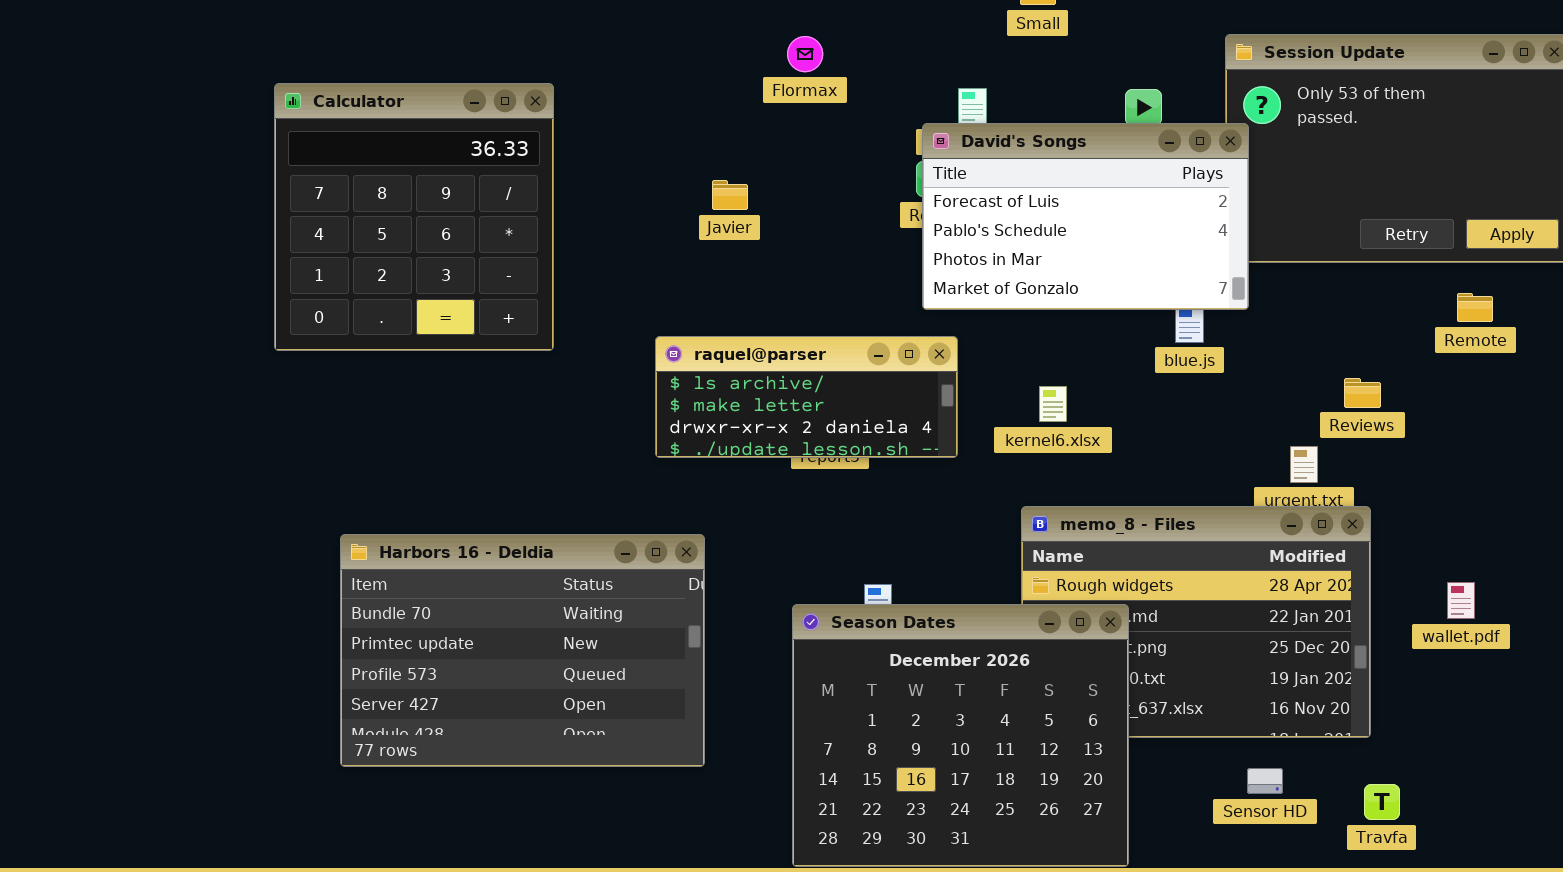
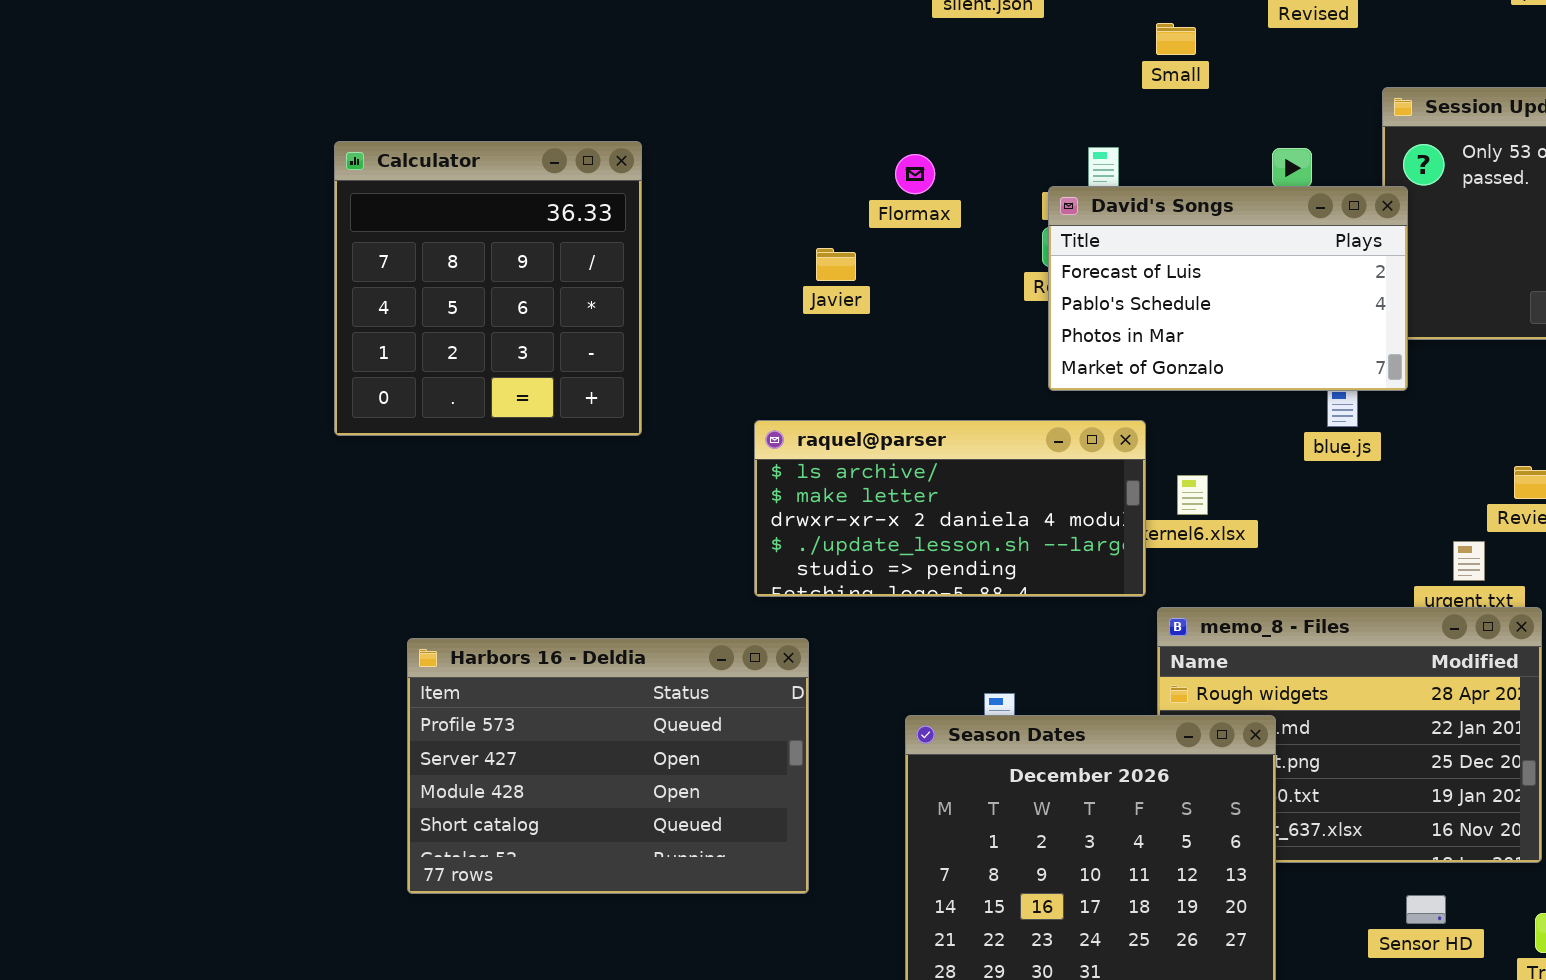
Flormax: [787,36,823,72] -> [895,154,935,194], moved
raquel@parser: [655,336,958,458] -> [754,420,1146,597], resized
Harbors 16 - Deldia: [340,534,705,767] -> [407,638,809,894], scrolled down 2 rows

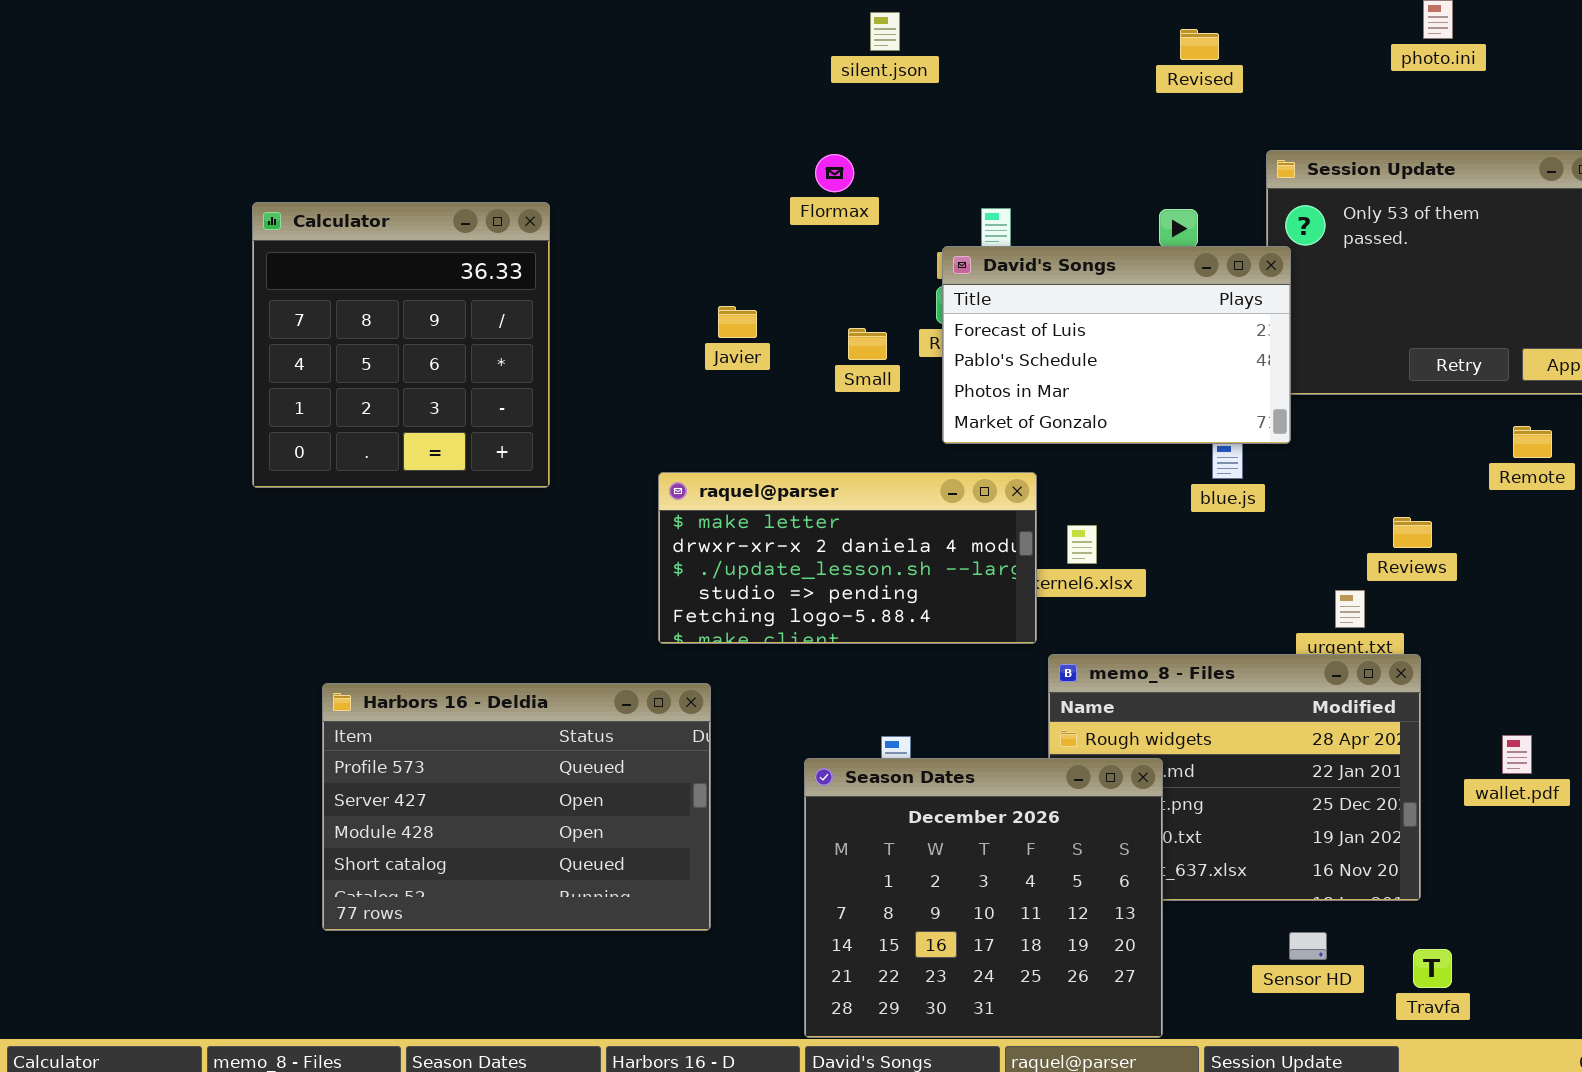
Small: [1156,23,1196,55] -> [848,328,887,360], moved
Flormax: [895,154,935,194] -> [815,154,854,192], moved
raquel@parser: [754,420,1146,597] -> [658,472,1037,644], scrolled down 1 row

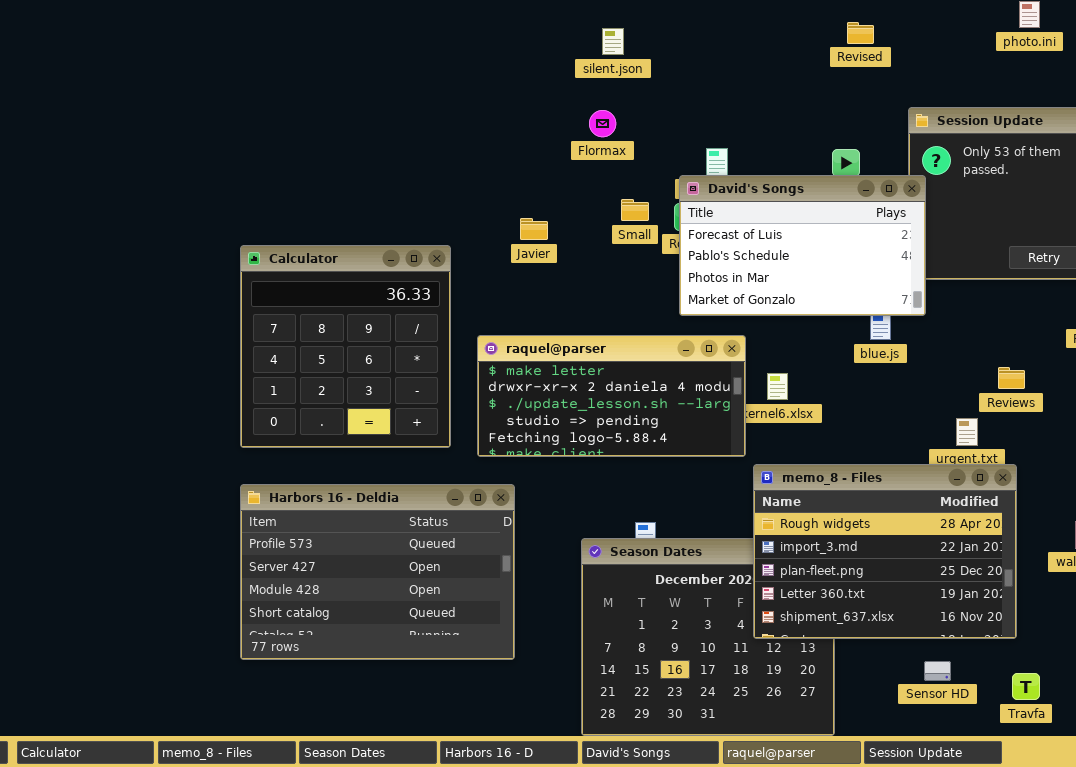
silent.json: [870,12,900,51] -> [602,28,624,55], moved
Calculator: [252,202,550,488] -> [240,245,451,448], moved
Small: [848,328,887,360] -> [621,199,649,221], moved
memo_8 - Files: [1048,654,1421,901] -> [753,464,1017,639], raised

